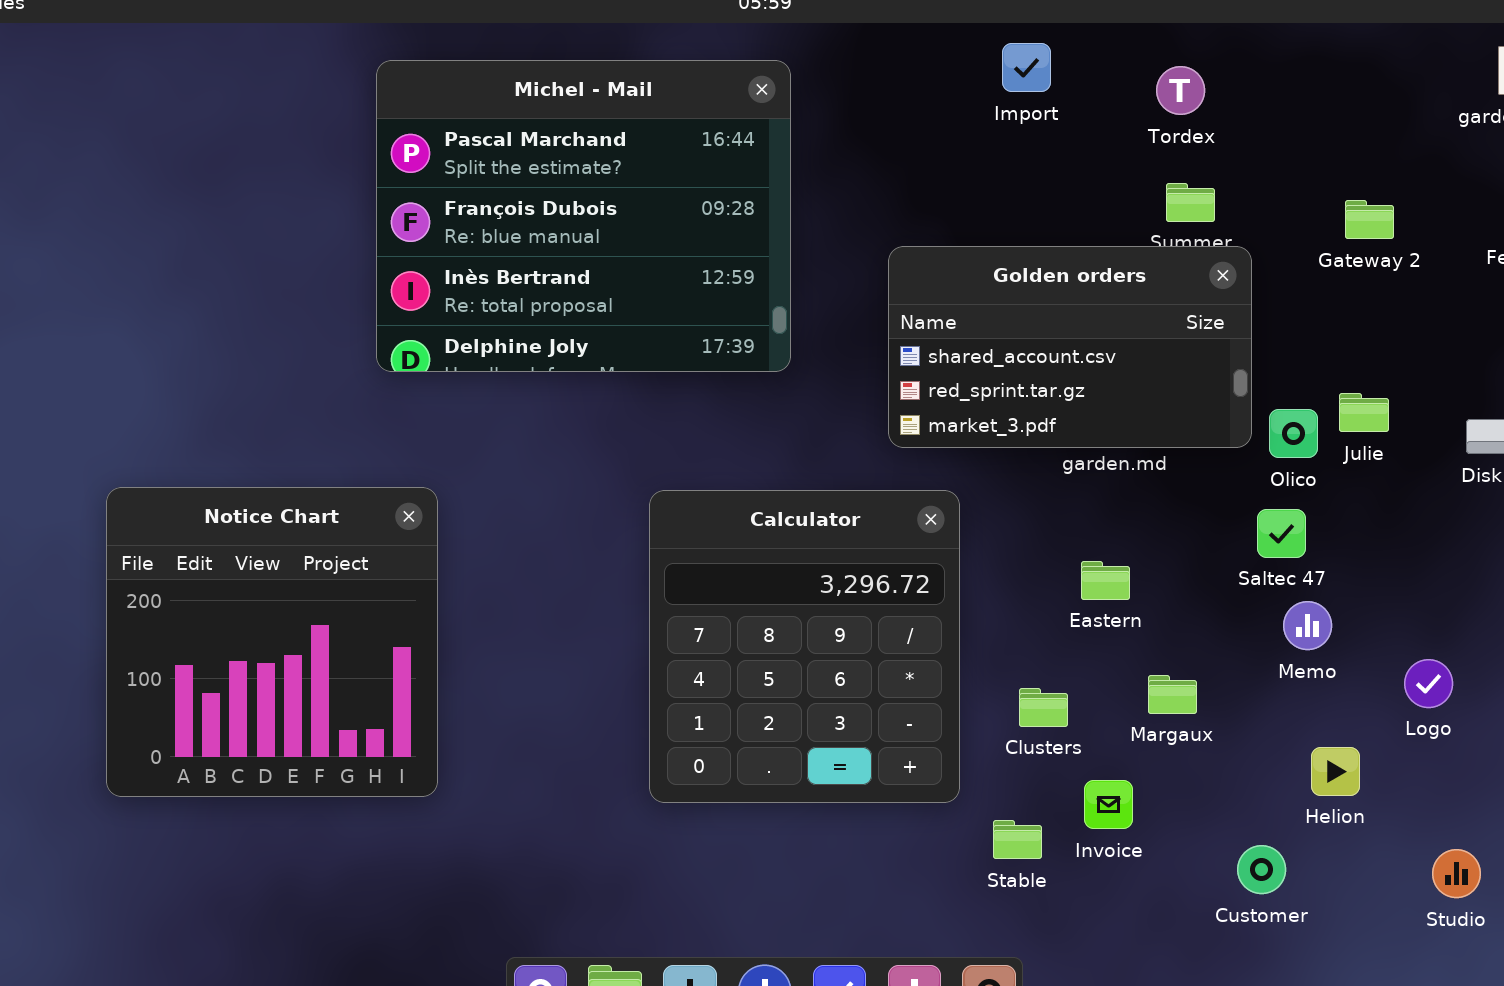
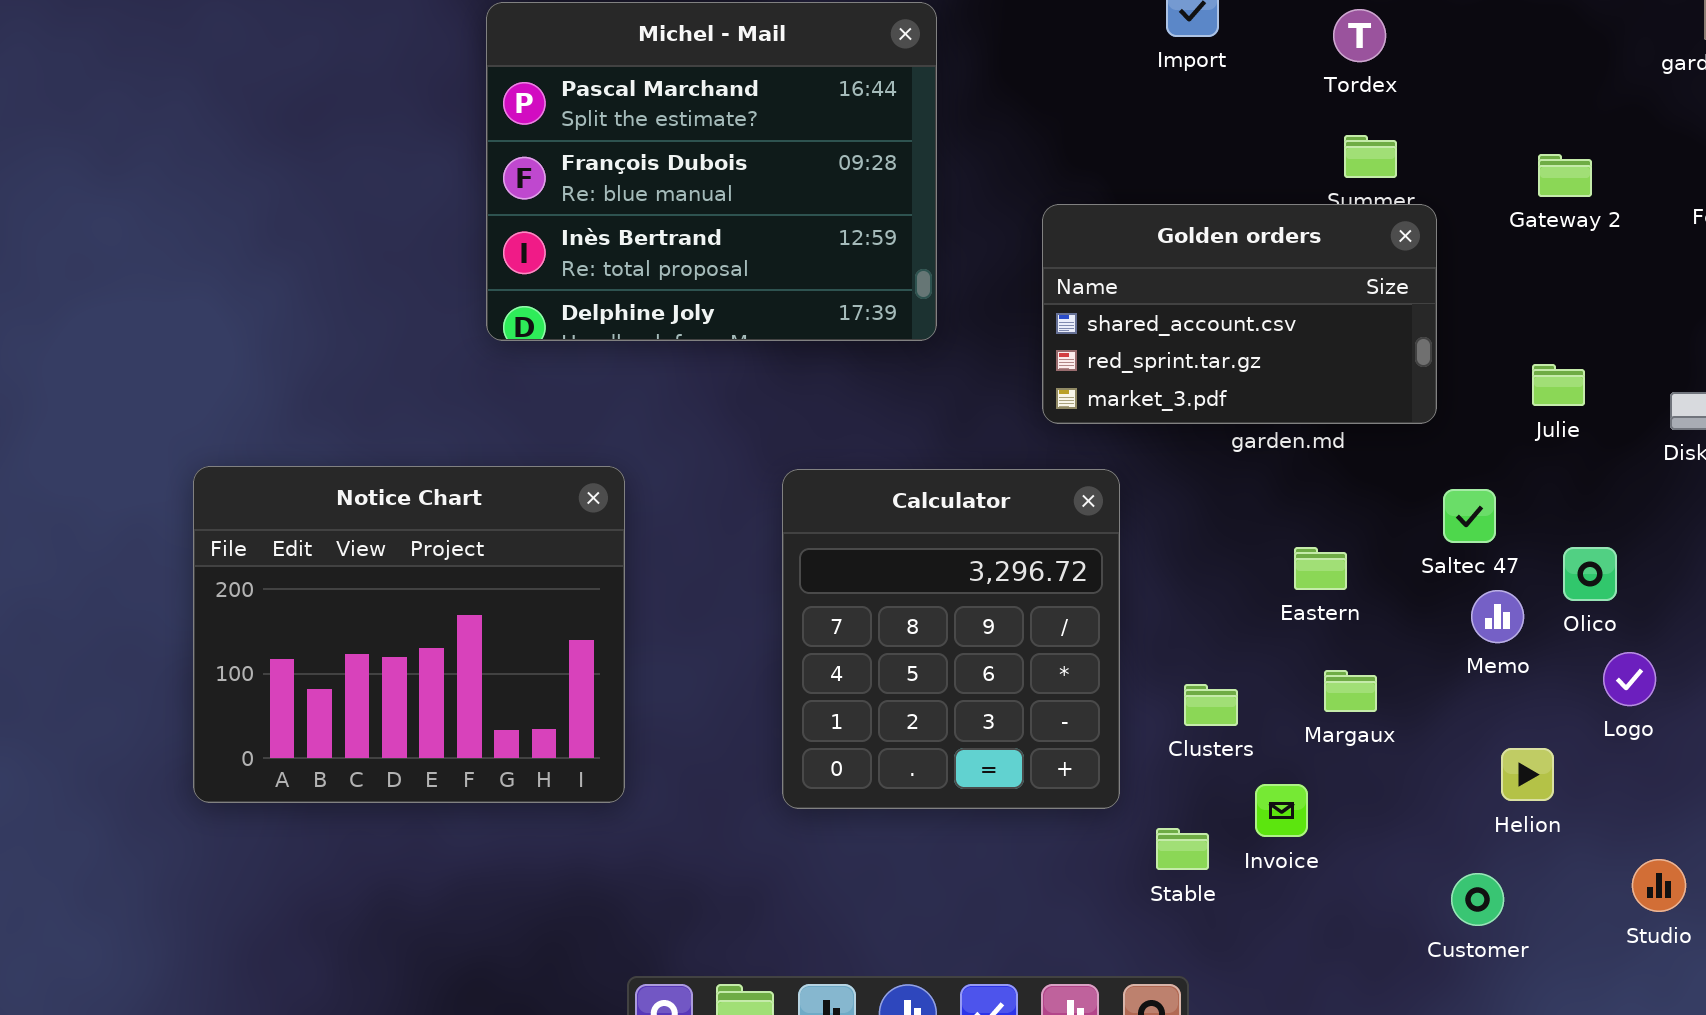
Olico: [1269,409,1318,458] -> [1563,547,1617,601], moved
Notice Chart: [106,487,438,797] -> [193,466,625,803], resized
Eastern: [1081,561,1130,600] -> [1294,547,1347,590], moved
Customer: [1237,845,1286,894] -> [1451,873,1504,926], moved

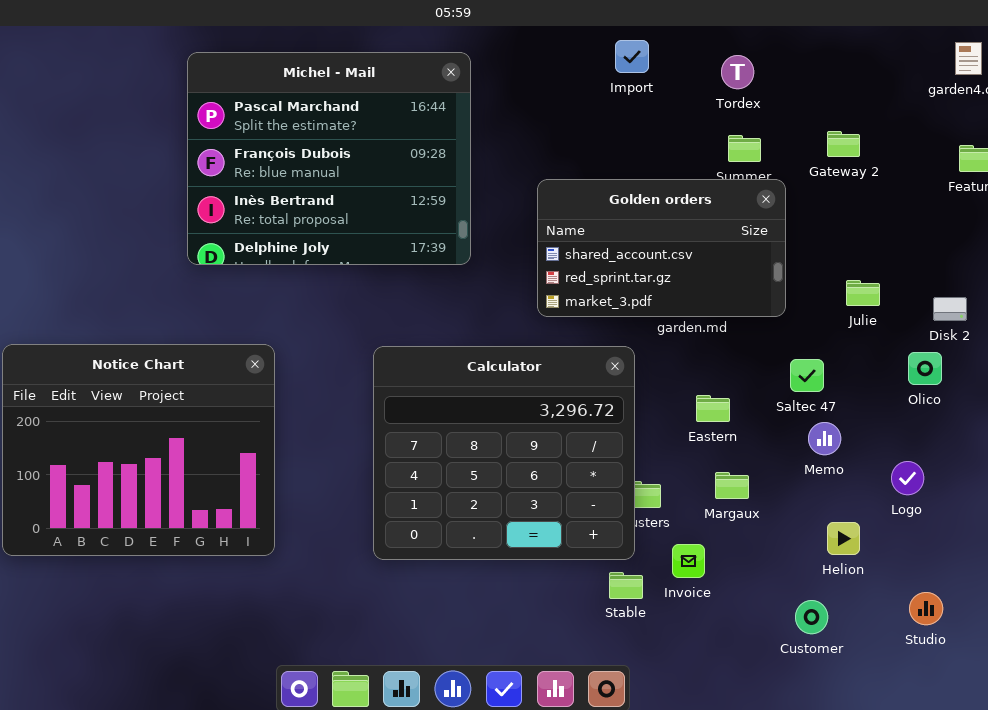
Gateway 2: [1538,154,1592,197] -> [827,131,860,157], moved
Calculator: [782,469,1120,809] -> [373,346,635,560], resized
Olico: [1563,547,1617,601] -> [908,352,942,385], moved

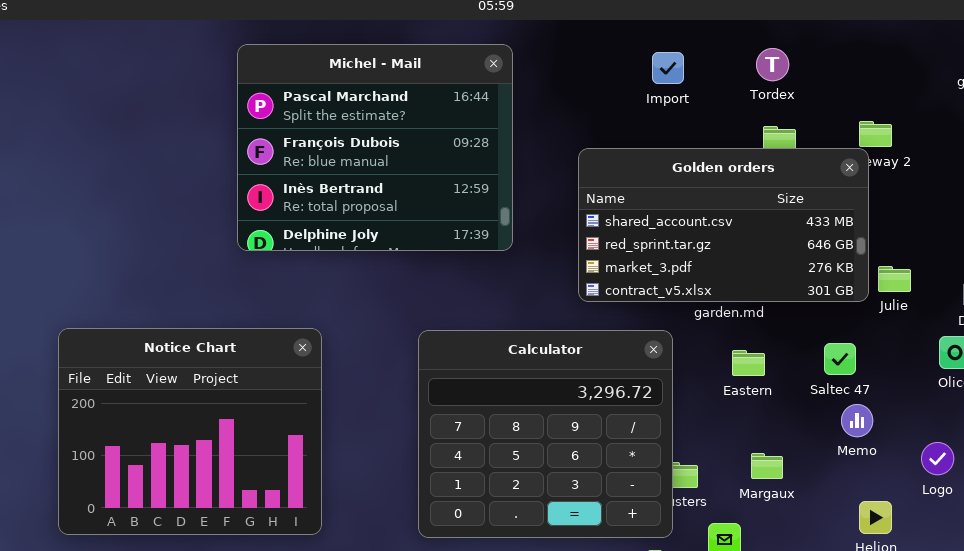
Import: [615,40,649,73] -> [652,52,684,84], moved
Golden orders: [537,179,786,317] -> [578,148,869,302], resized
Eastern: [696,395,730,422] -> [732,350,765,376], moved

